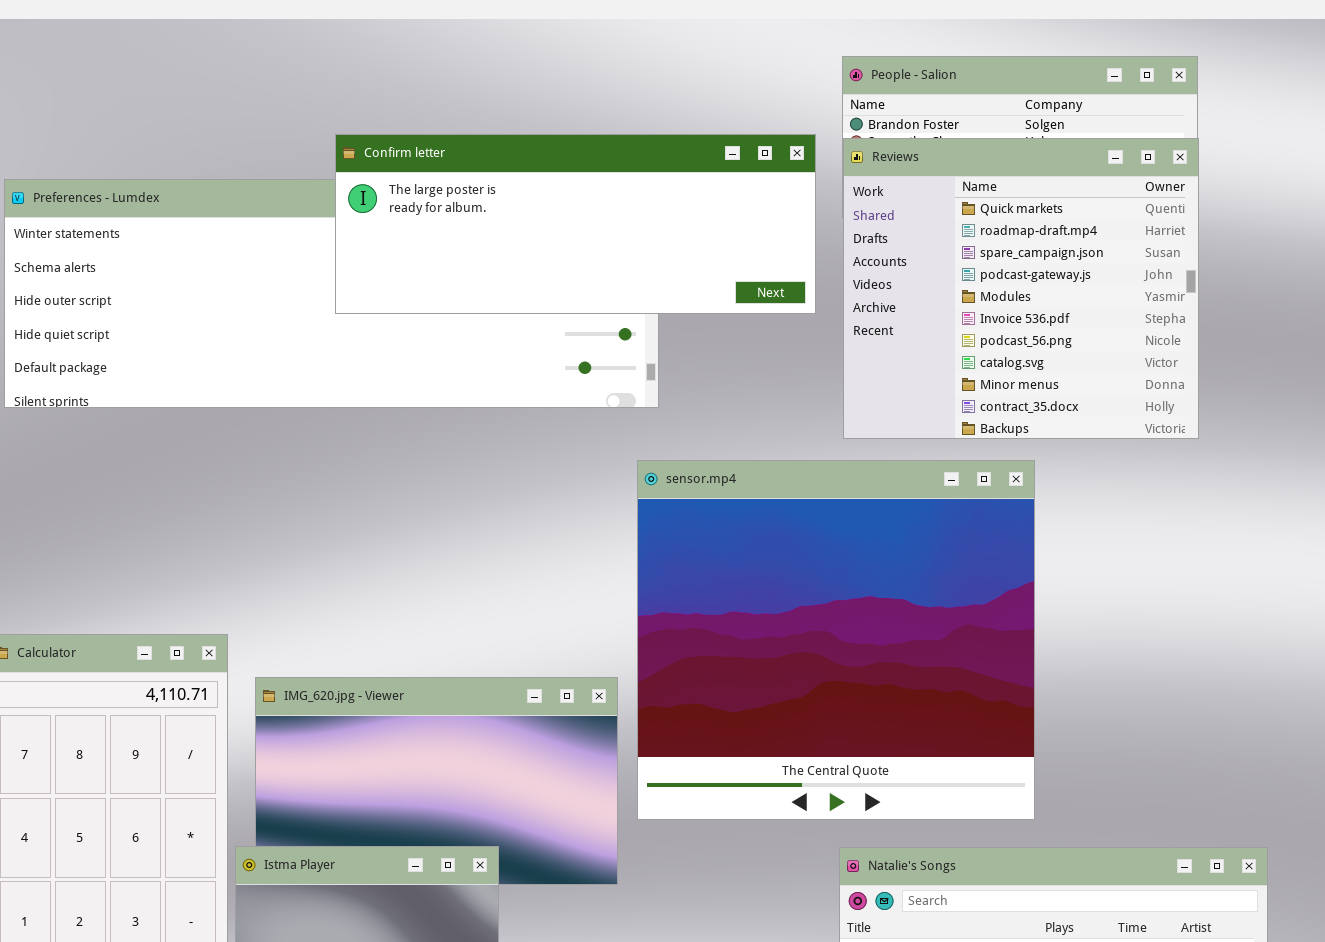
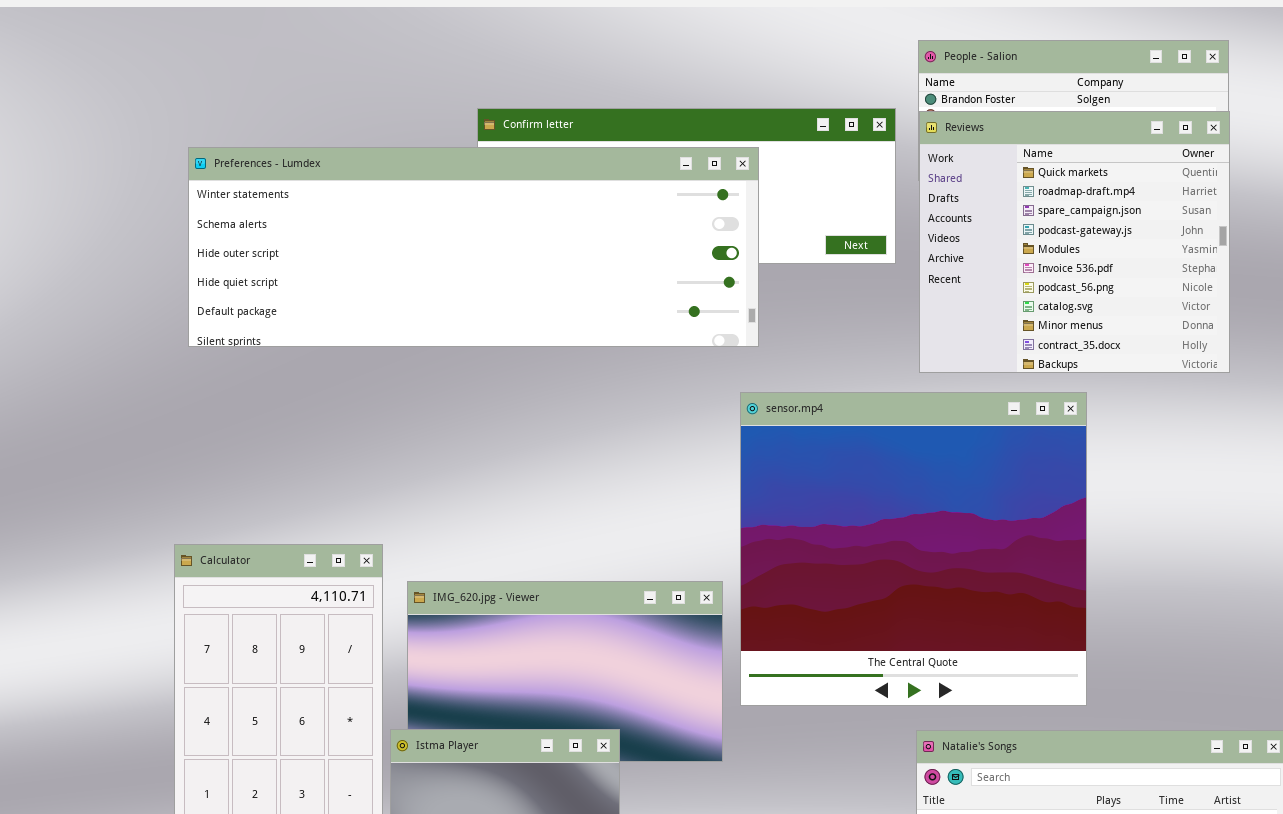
Preferences - Lumdex: [4,179,659,408] -> [188,147,759,347], raised

